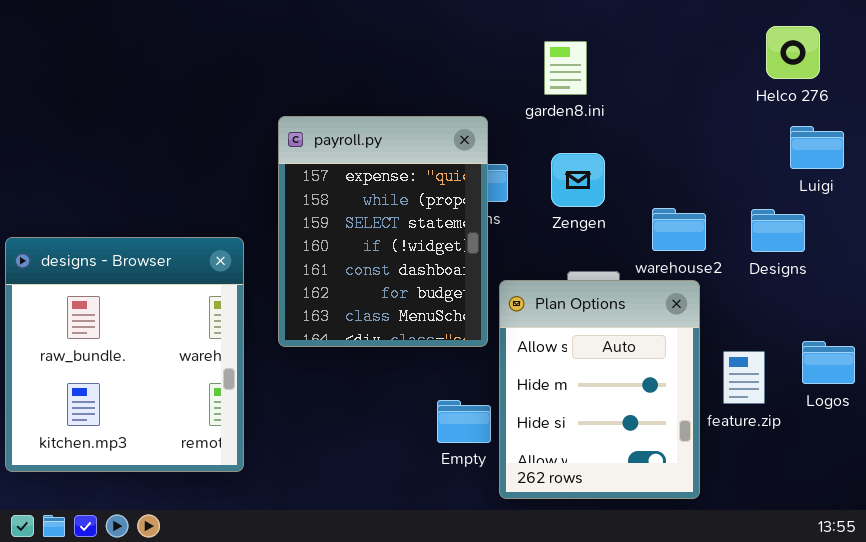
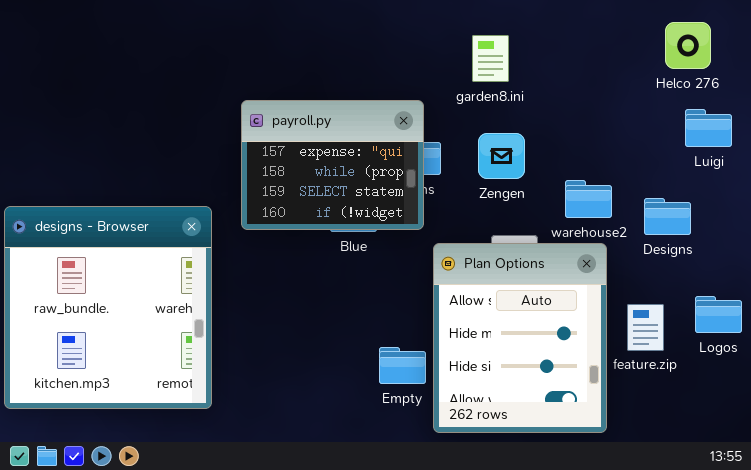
payroll.py: [278,116,488,347] -> [241,100,424,230], resized
Designs: [751,209,805,252] -> [644,198,691,235], moved

